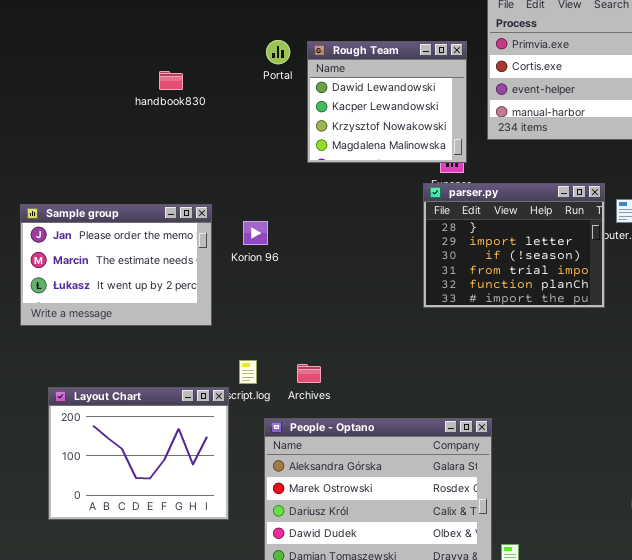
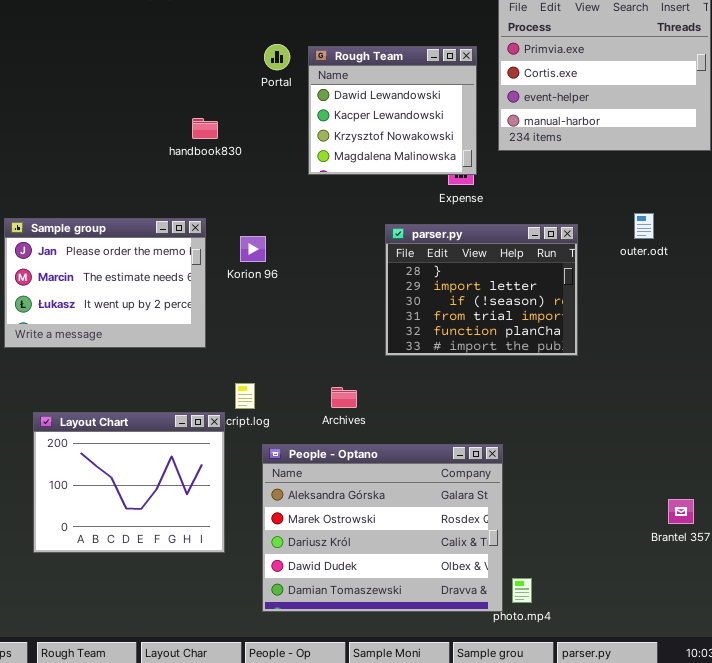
handbook830: [159,71,183,90] -> [192,118,218,139], moved
parser.py: [423,183,605,308] -> [385,224,578,356], moved
Archives: [297,364,321,383] -> [331,387,357,408], moved

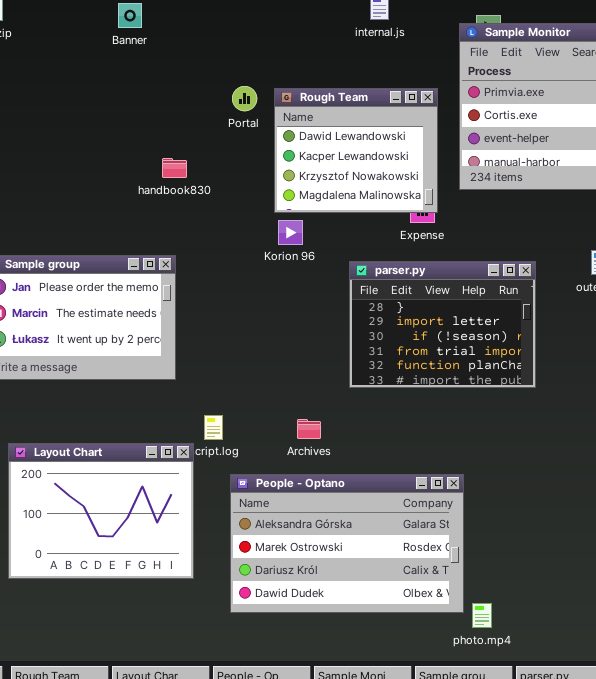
Korion 96: [240,236,266,262] -> [278,220,303,245], moved
People - Optano: [262,444,503,612] -> [230,474,464,613], resized

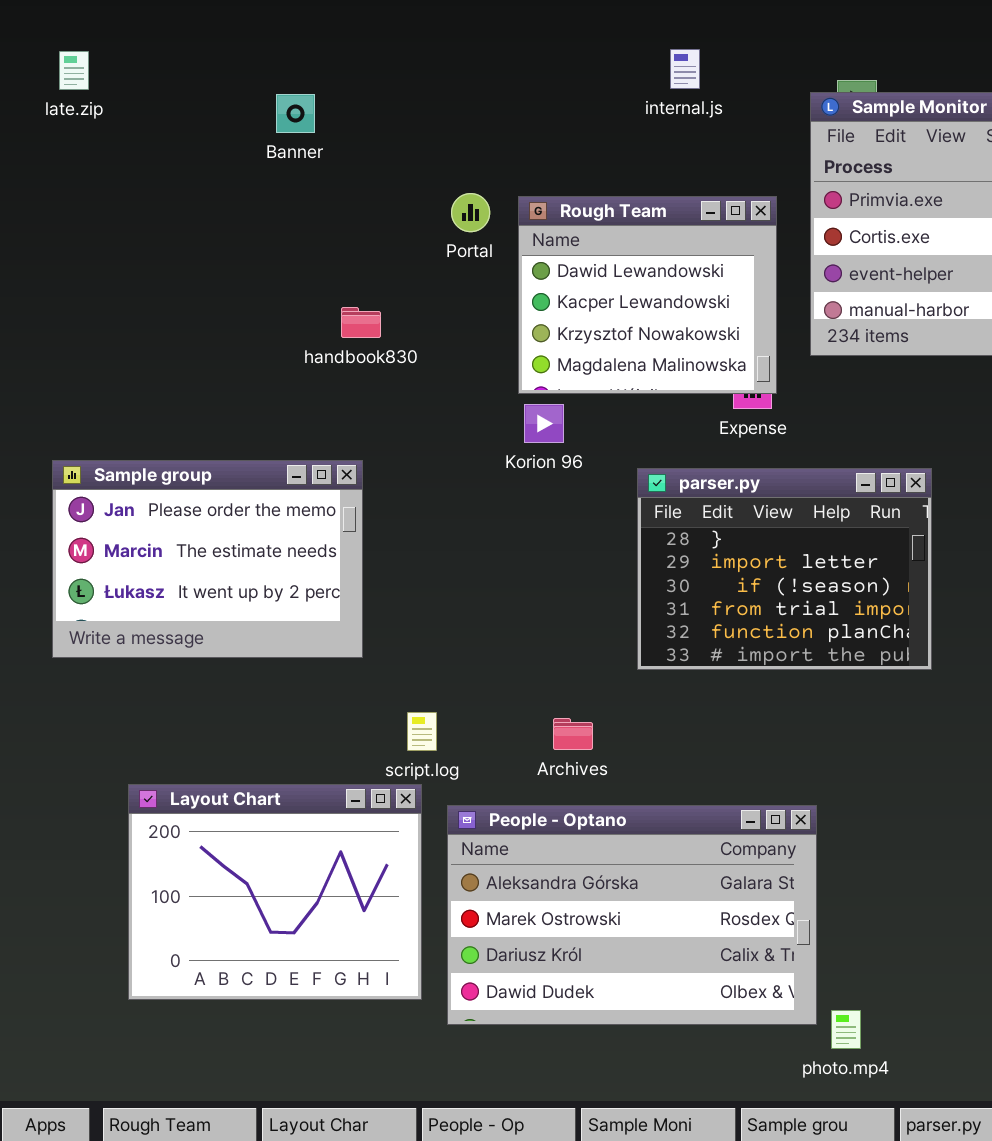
Banner: [118,3,142,28] -> [276,94,315,133], moved
Layout Chart: [8,443,194,579] -> [128,784,422,1000], moved

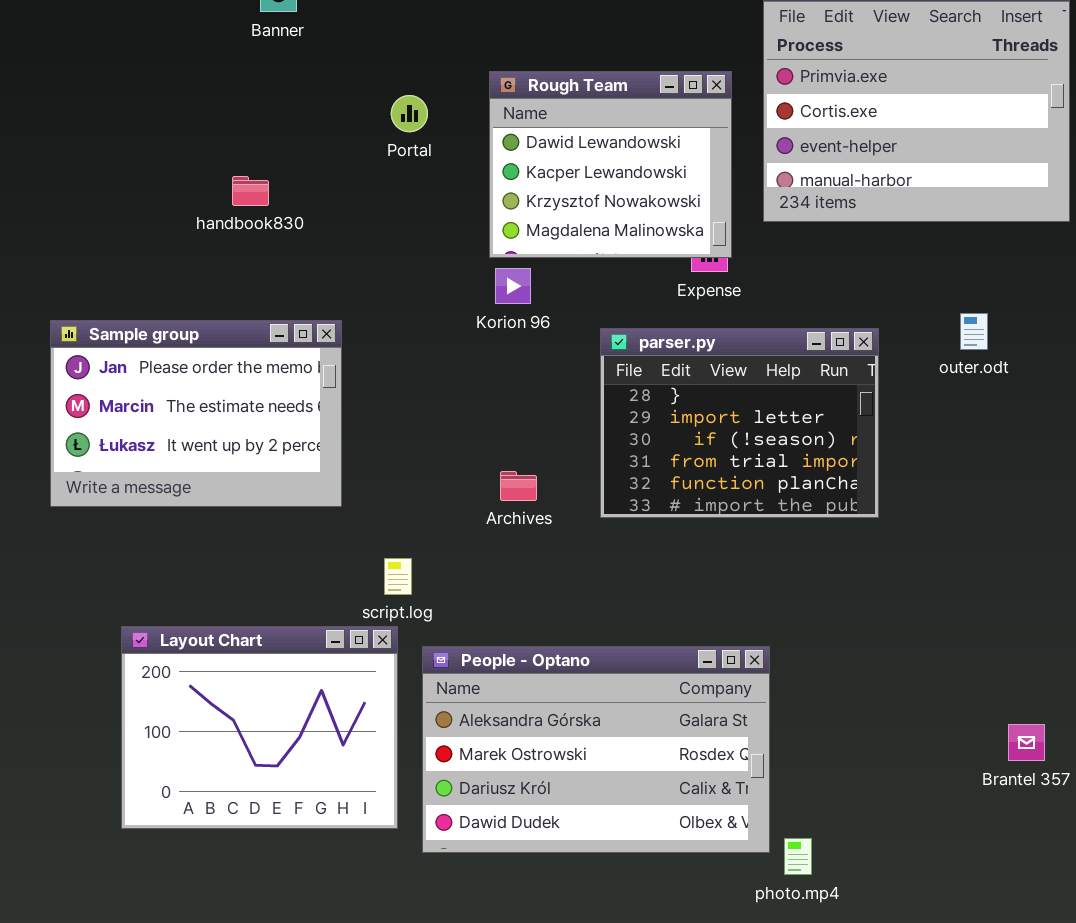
Portal: [451,193,490,232] -> [391,95,428,132], moved
handbook830: [341,307,381,338] -> [232,176,269,206], moved
Archives: [553,718,593,750] -> [500,471,537,501], moved

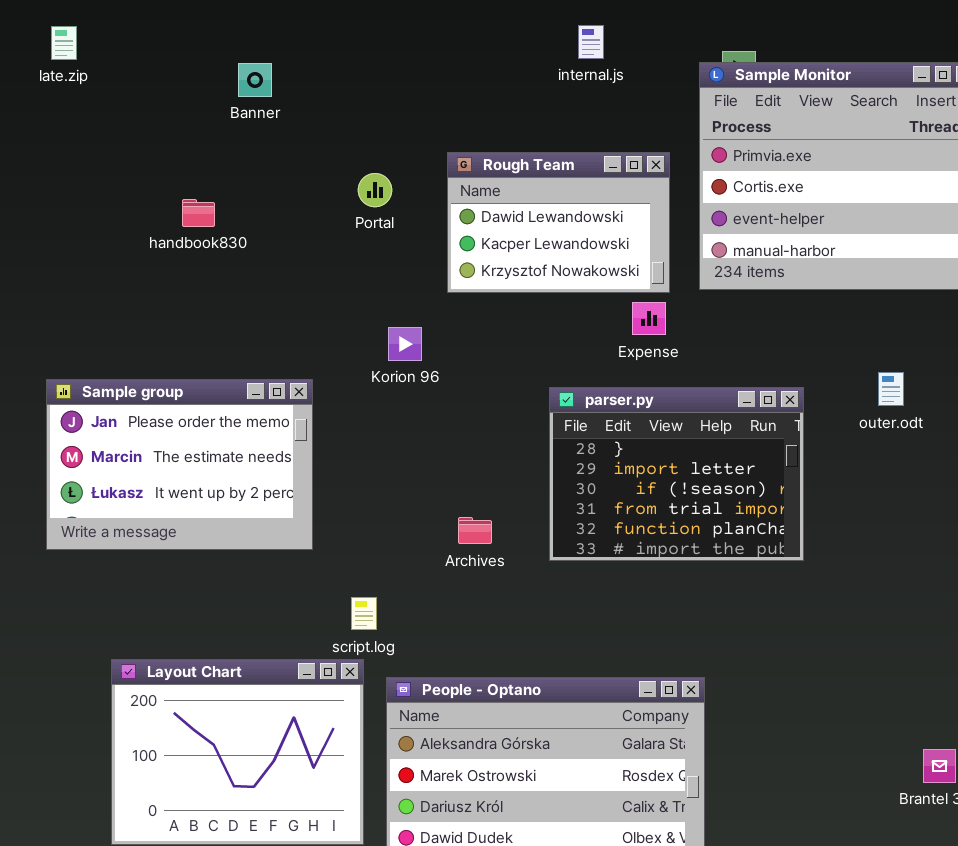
Rough Team: [489,71,732,258] -> [447,152,670,293], resized
handbook830: [232,176,269,206] -> [182,199,215,227], moved
Korion 96: [495,268,531,304] -> [388,327,422,361], moved

